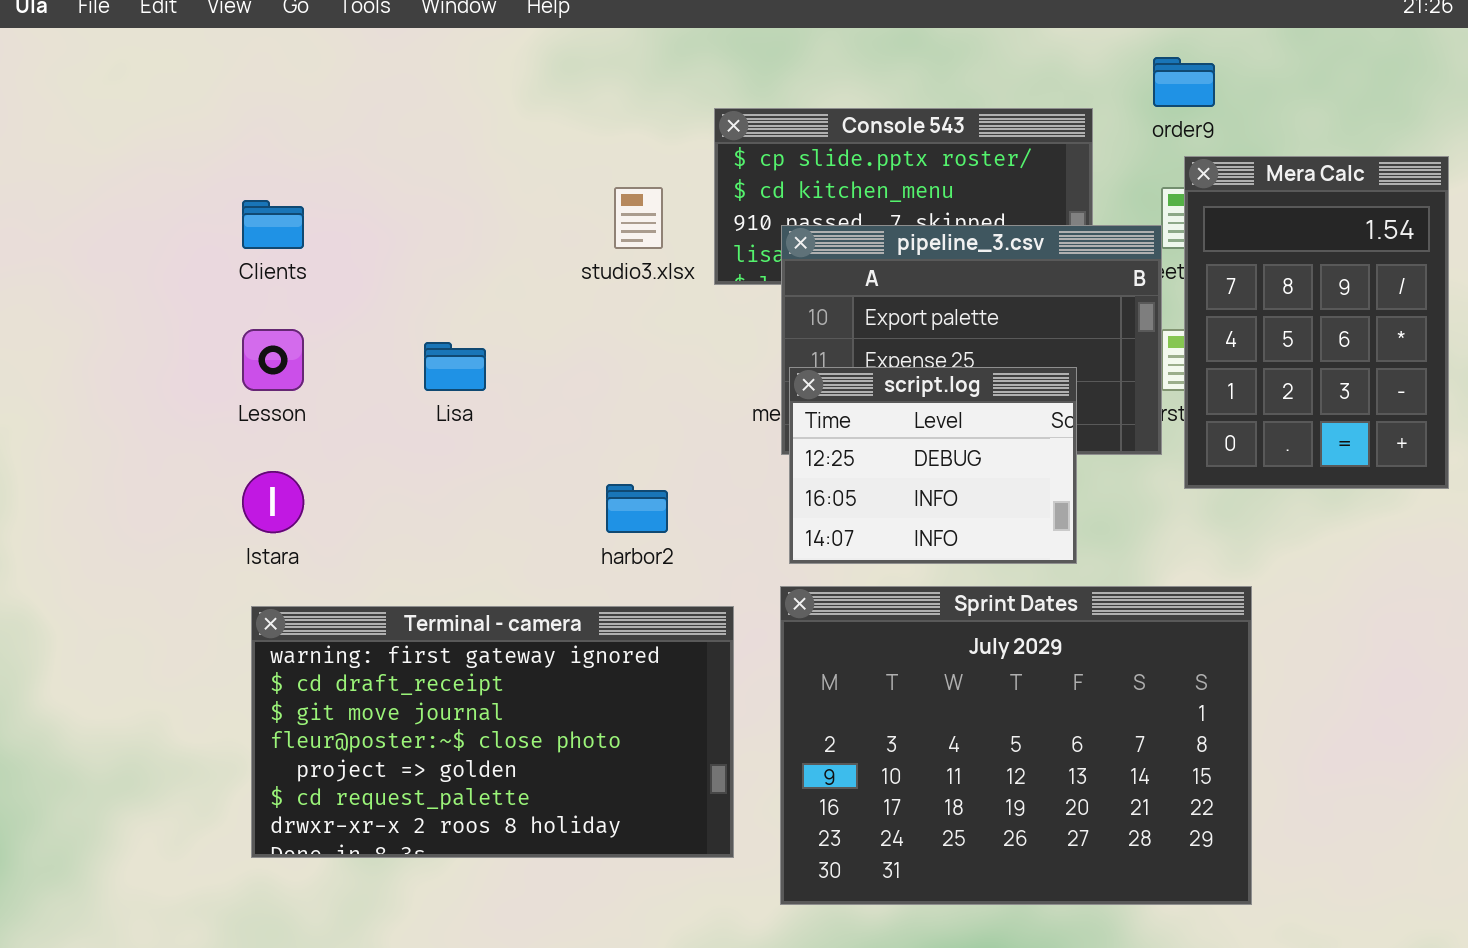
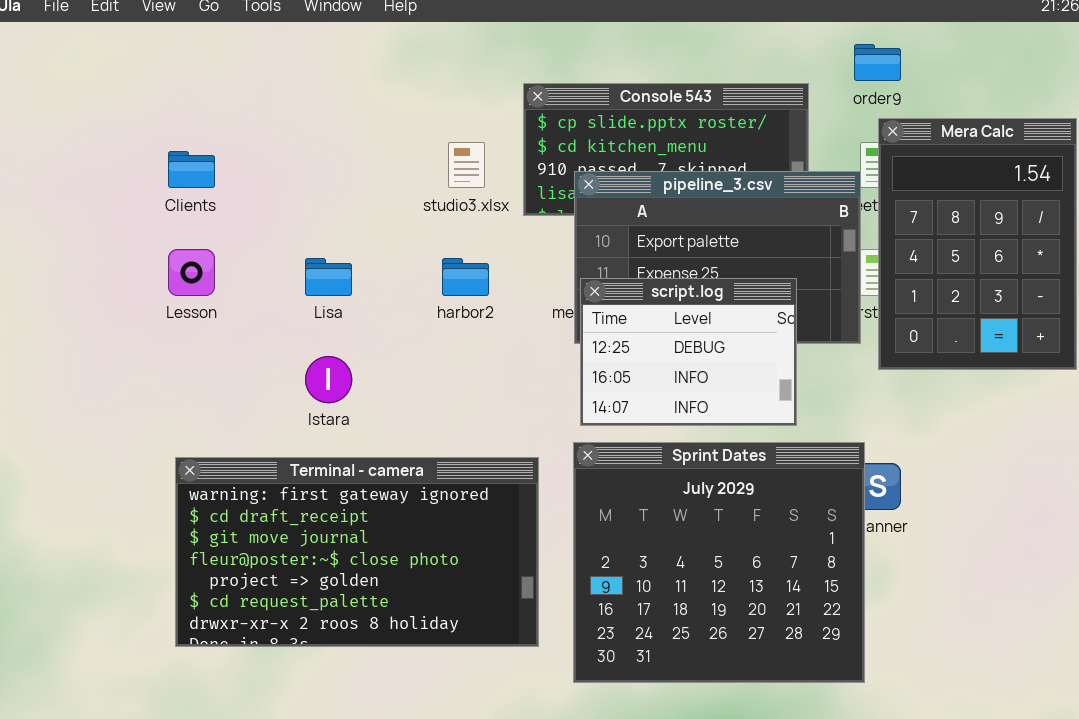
Istara: [242,471,304,533] -> [305,356,352,403], moved
harbor2: [606,484,668,533] -> [442,258,489,296], moved
Sprint Dates: [780,586,1252,905] -> [573,442,865,683], resized

